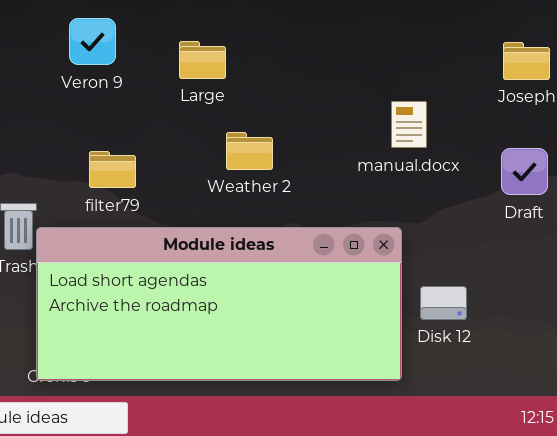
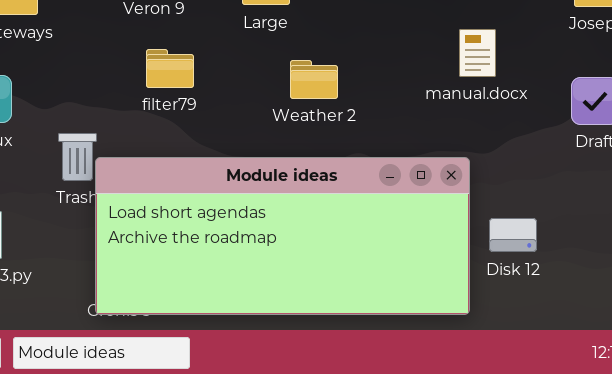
filter79: [89,151,136,188] -> [146,49,194,88], moved

